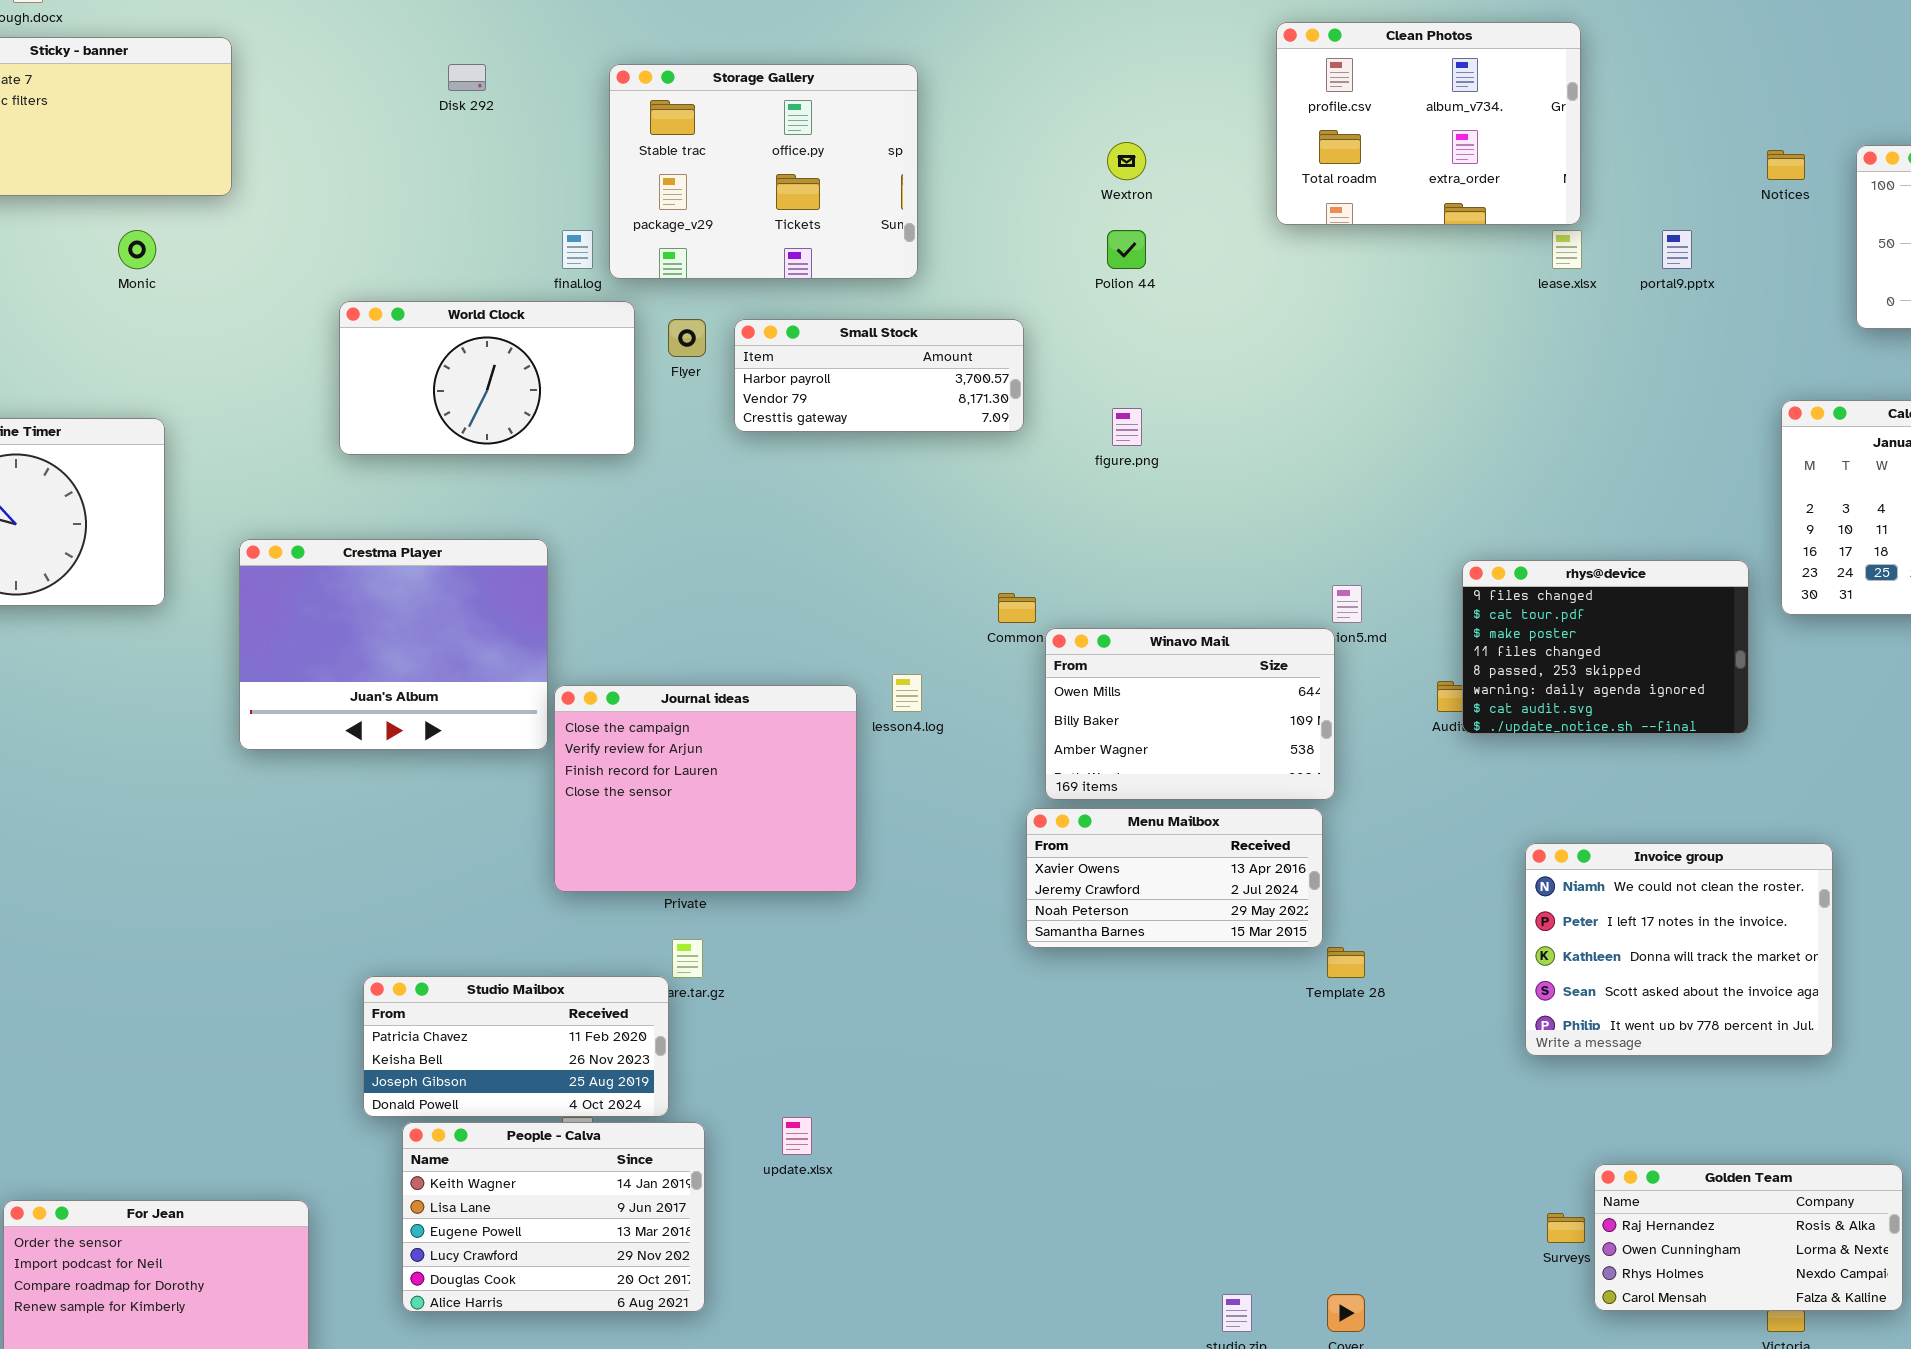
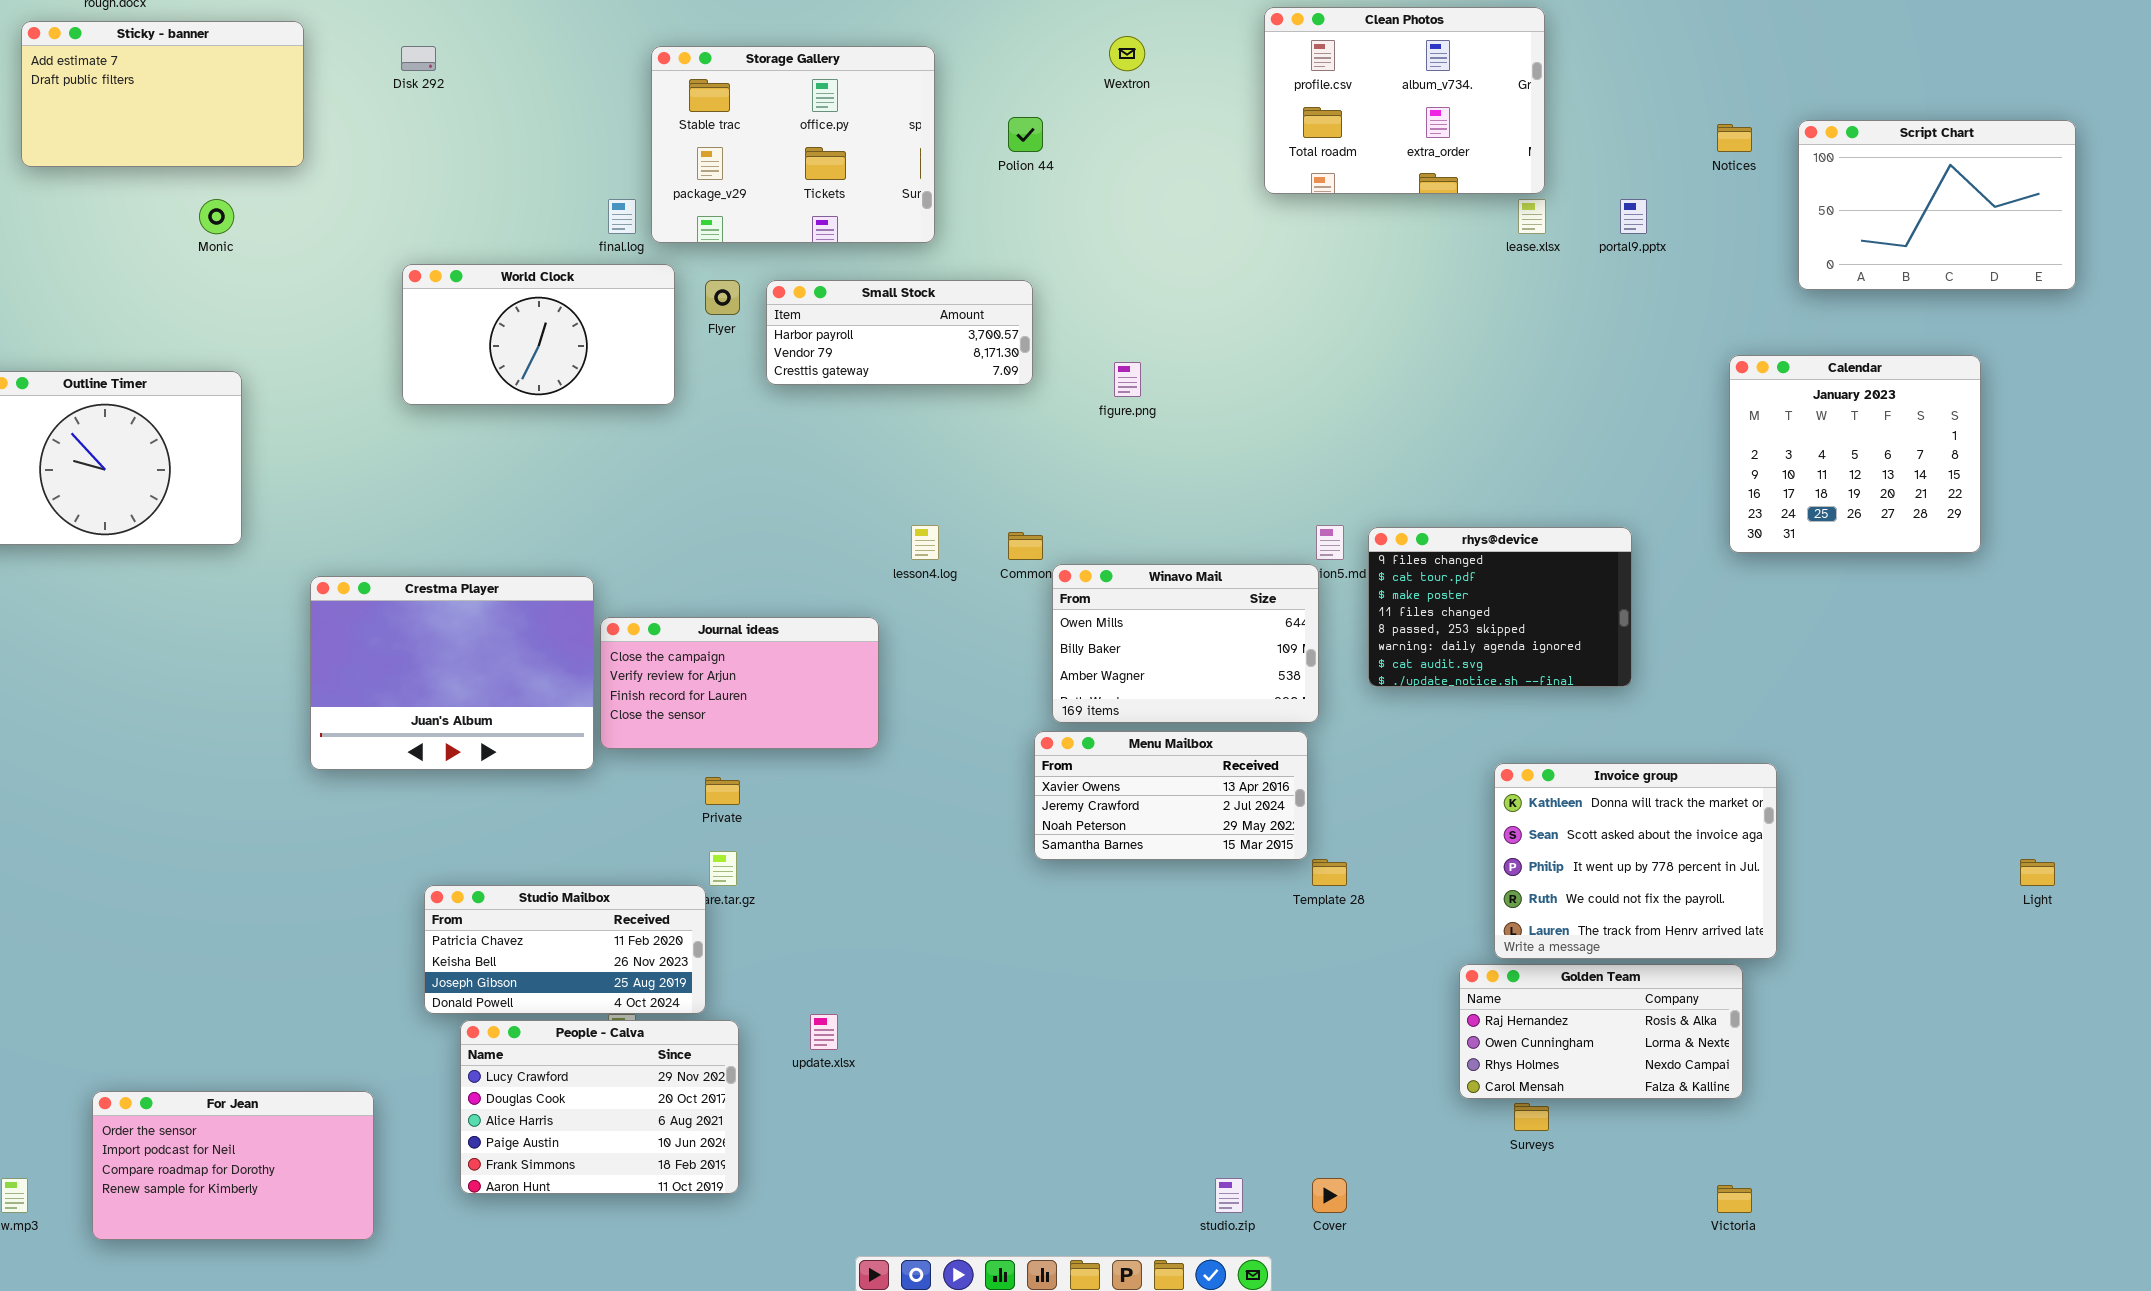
Disk 292: [448,64,486,91] -> [401,46,436,71], moved
Wextron: [1107,142,1146,180] -> [1109,36,1145,71], moved
Polion 44: [1107,230,1146,269] -> [1008,117,1043,152], moved
Crestma Player: [239,539,548,750] -> [310,576,594,770], moved
rhys@device: [1462,560,1749,734] -> [1368,527,1632,687], moved
lesson4.log: [892,674,922,712] -> [911,525,939,560], moved
Journal ideas: [554,685,857,892] -> [600,617,879,749], resized
Invoice group: [1525,843,1833,1056] -> [1494,763,1777,959], scrolled down 2 rows
People - Calva: [402,1122,705,1312] -> [460,1020,739,1194], scrolled down 3 rows
Golden Team: [1594,1164,1903,1311] -> [1459,964,1743,1099], moved

